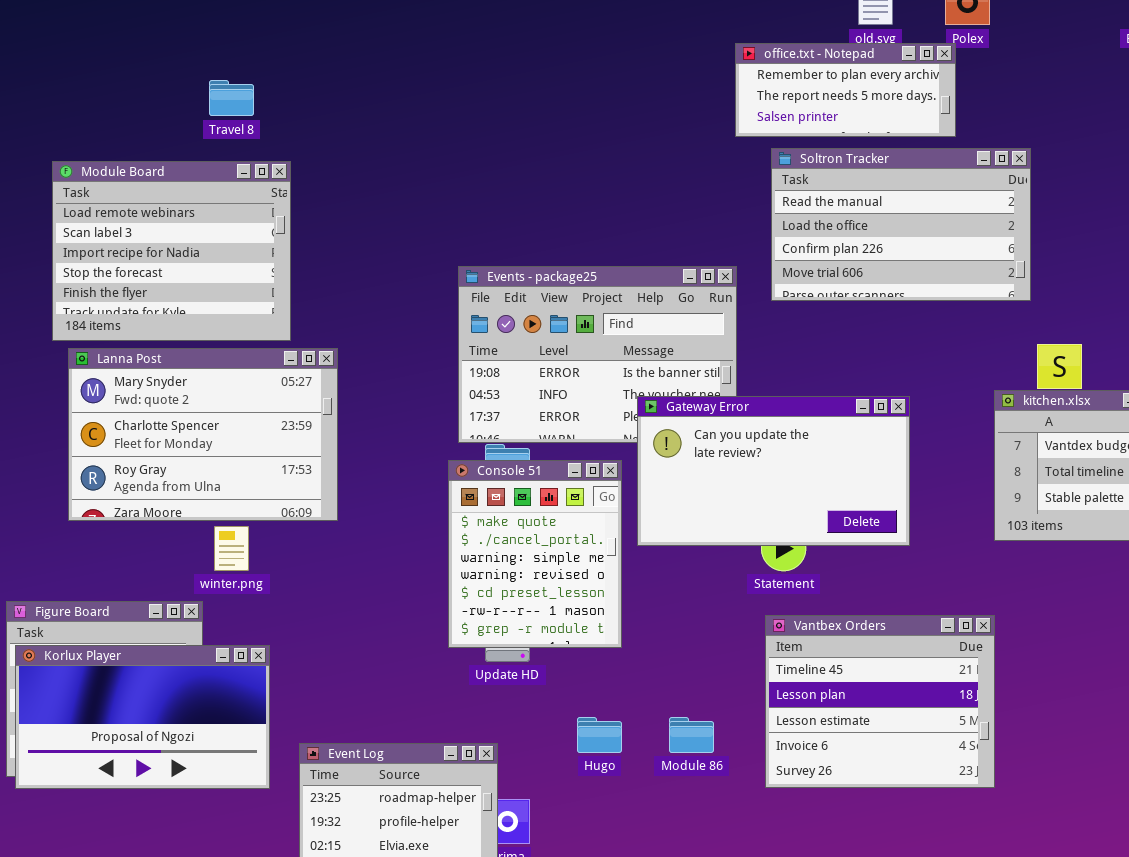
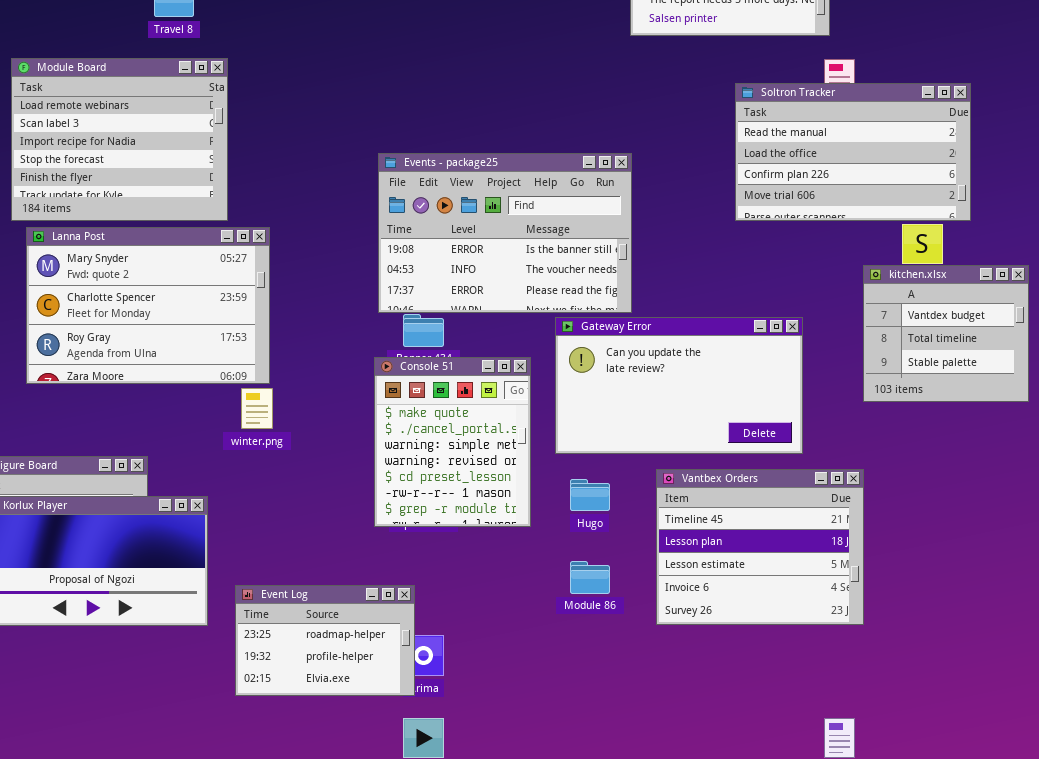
Soltron Tracker: [771,148,1031,301] -> [735,83,971,221], moved
Gateway Error: [637,396,910,546] -> [555,317,803,454], moved
Console 51: [448,460,622,648] -> [374,357,531,527], moved
winter.png: [214,526,249,571] -> [241,388,273,429], moved
Hugo: [577,717,622,753] -> [570,479,610,511], moved

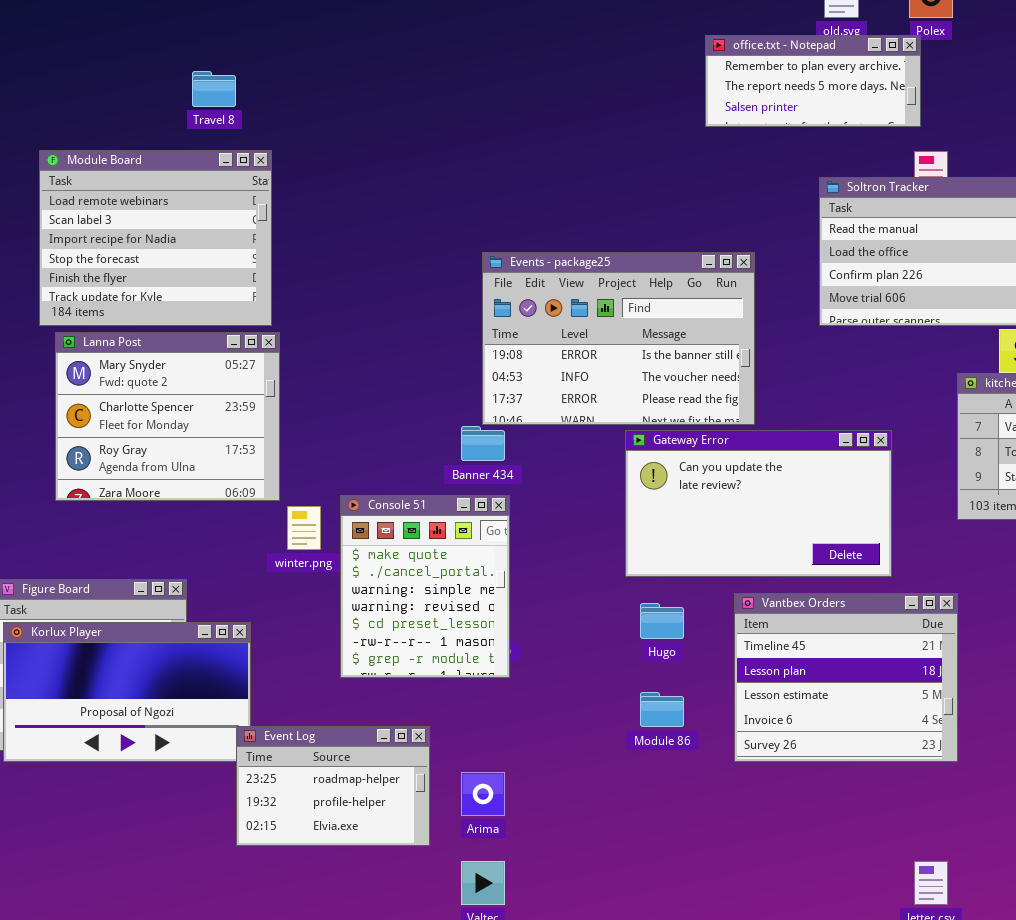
Events - package25: [378,153,632,313] -> [482,252,755,425], moved
Lanna Post: [26,227,270,384] -> [55,332,280,501], resized
Console 51: [374,357,531,527] -> [340,495,510,678], moved
Event Log: [235,585,415,696] -> [236,726,430,846], moved

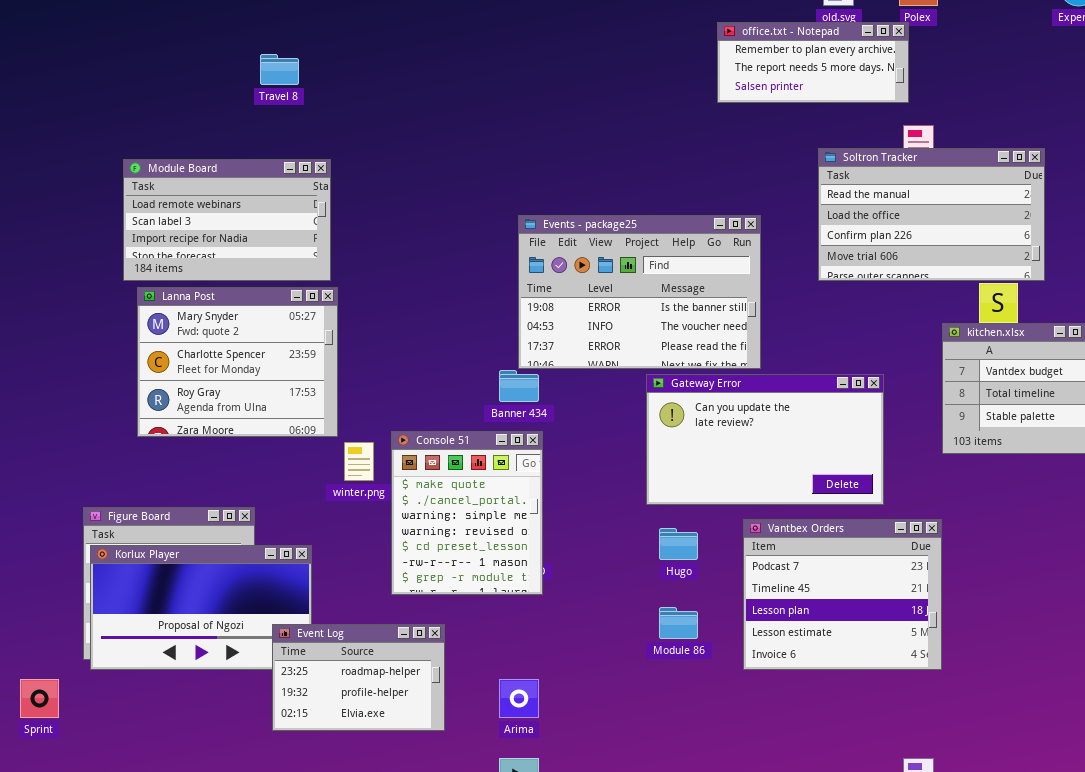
Module Board: [39,150,272,326] -> [123,159,331,281], resized
Vantbex Orders: [734,593,958,762] -> [743,519,942,670], scrolled up 1 row
Event Log: [236,726,430,846] -> [272,624,445,731], moved

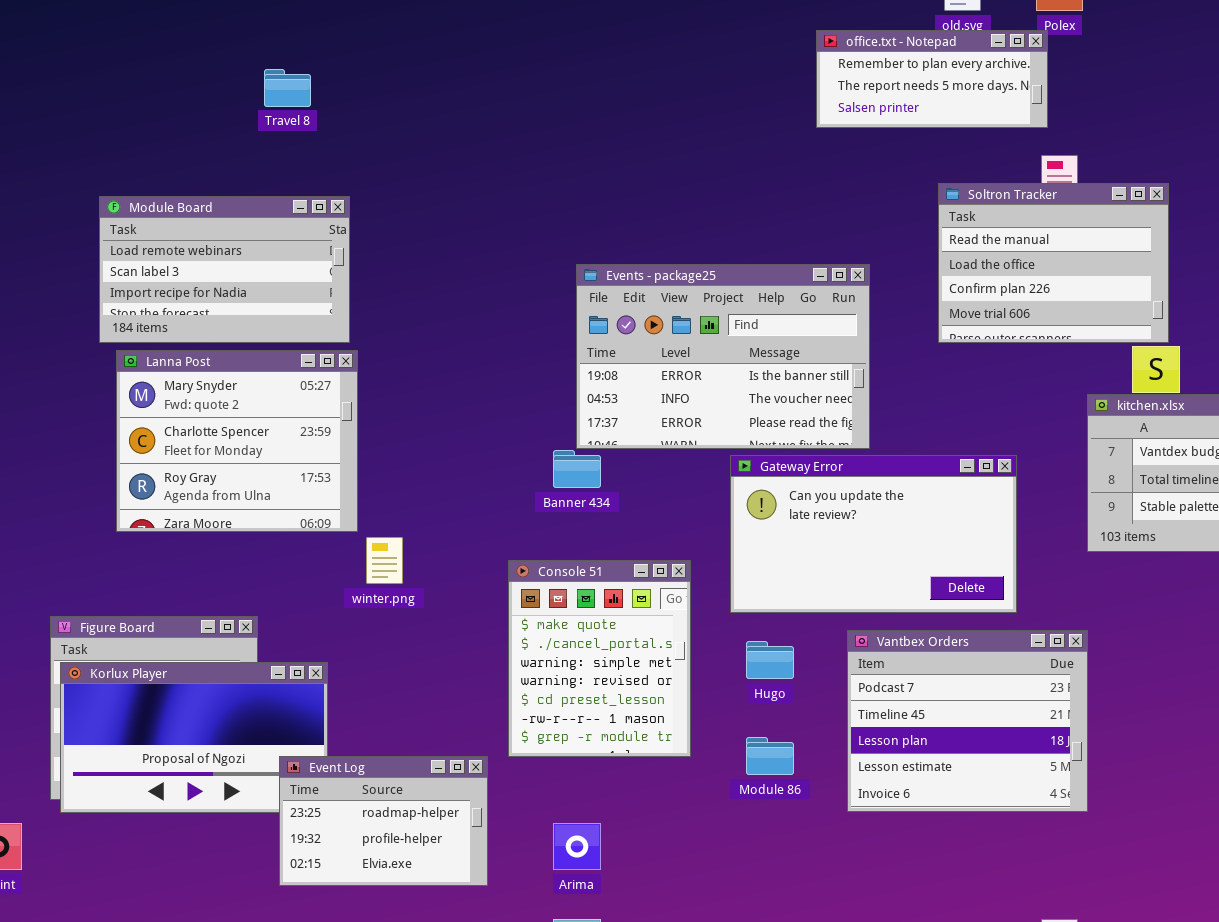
Soltron Tracker: [818,148,1045,281] -> [938,183,1169,343], resized
Console 51: [391,431,543,595] -> [508,560,691,757], moved

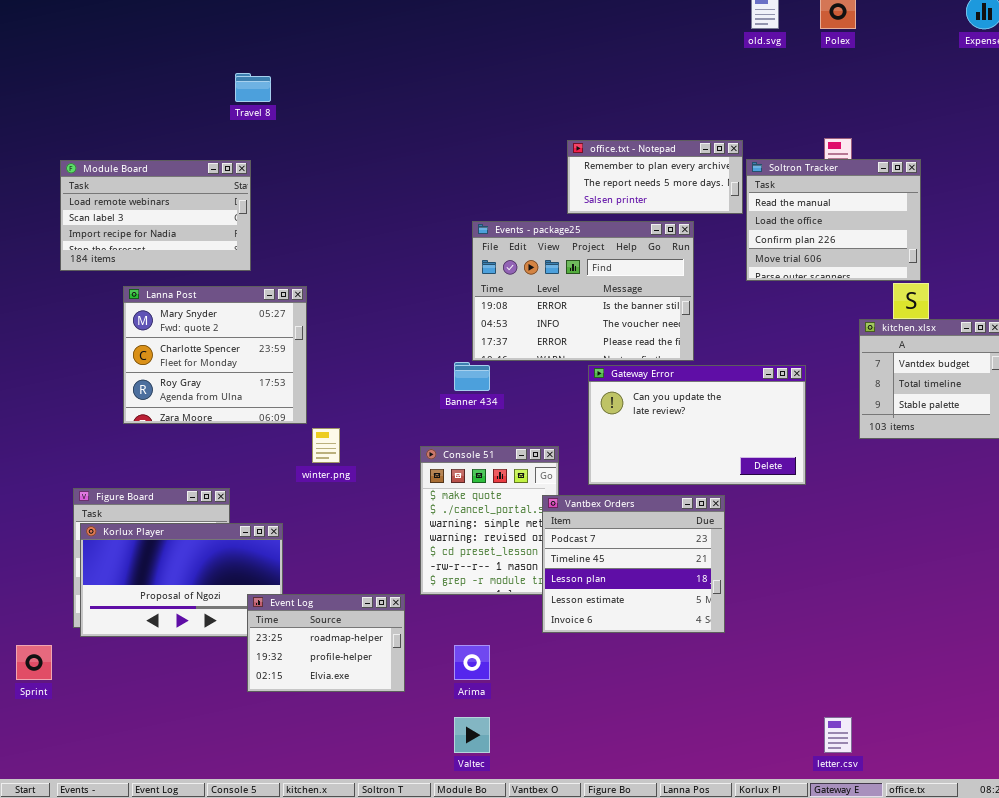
office.txt - Notepad: [816,30,1048,128] -> [567,140,743,214], moved
Module Board: [99,196,350,343] -> [60,160,251,271], moved
Vantbex Orders: [847,630,1088,812] -> [542,495,725,633], moved

